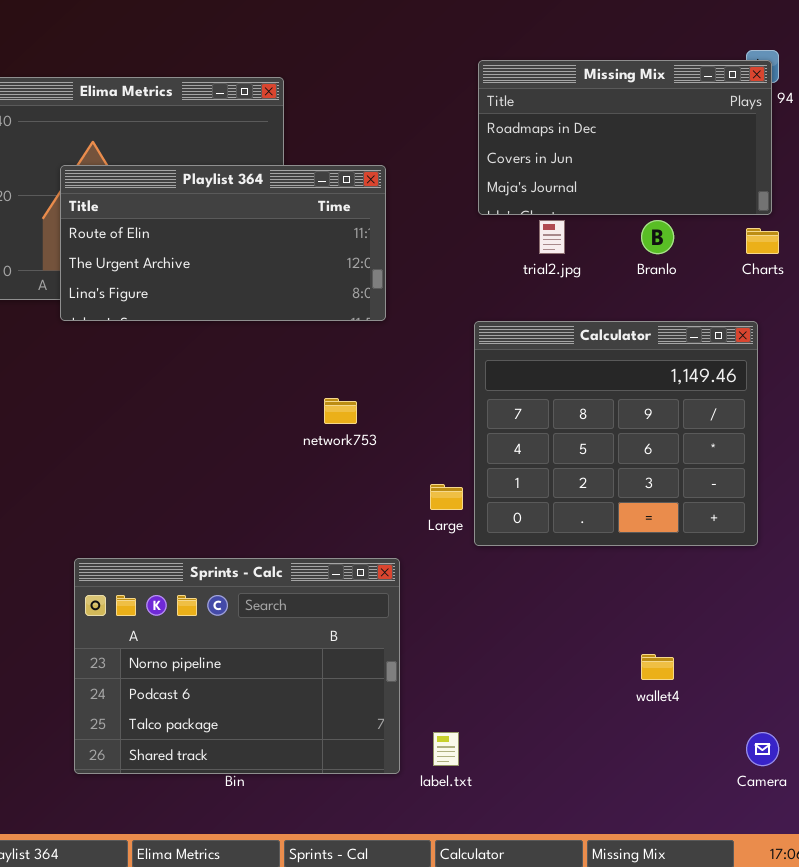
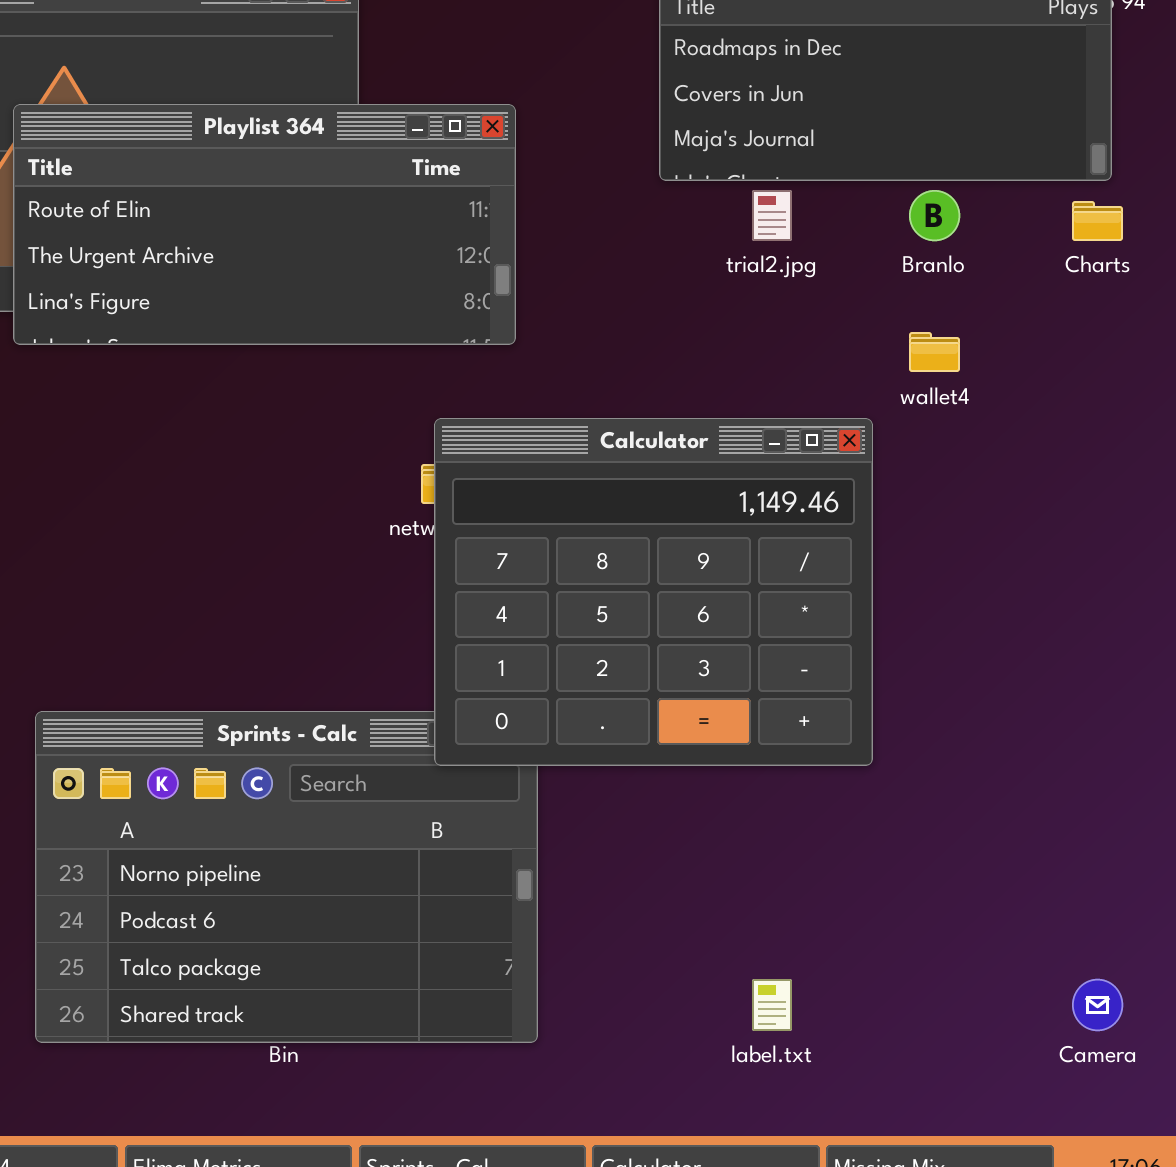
Calculator: [474,321,758,546] -> [434,418,873,766], moved
wallet4: [641,654,674,680] -> [909,332,960,372], moved
label.txt: [433,732,459,766] -> [752,979,792,1031], moved

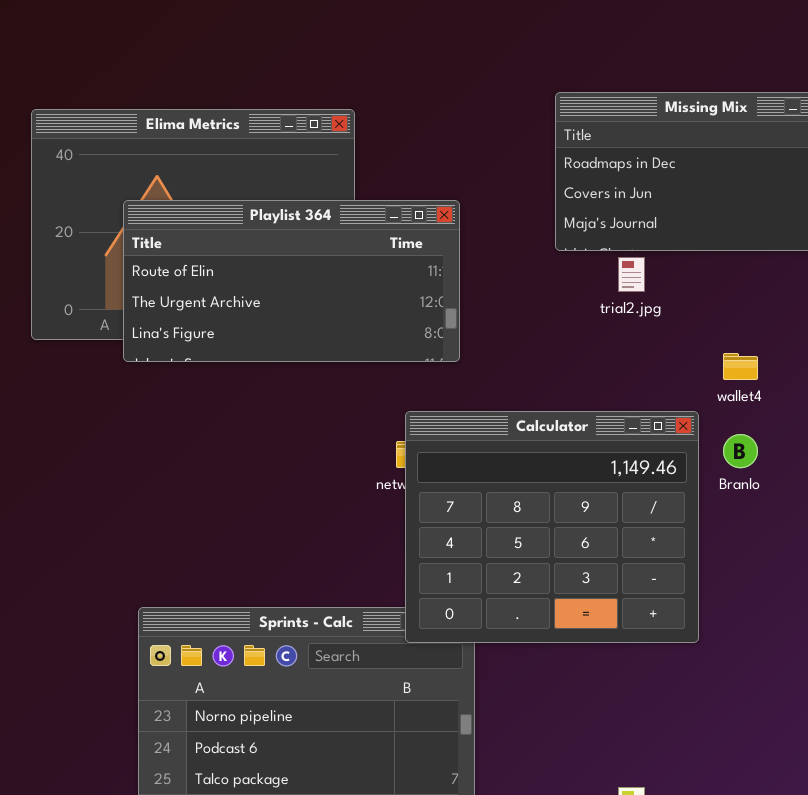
Branlo: [909,190,960,241] -> [723,434,758,468], moved

